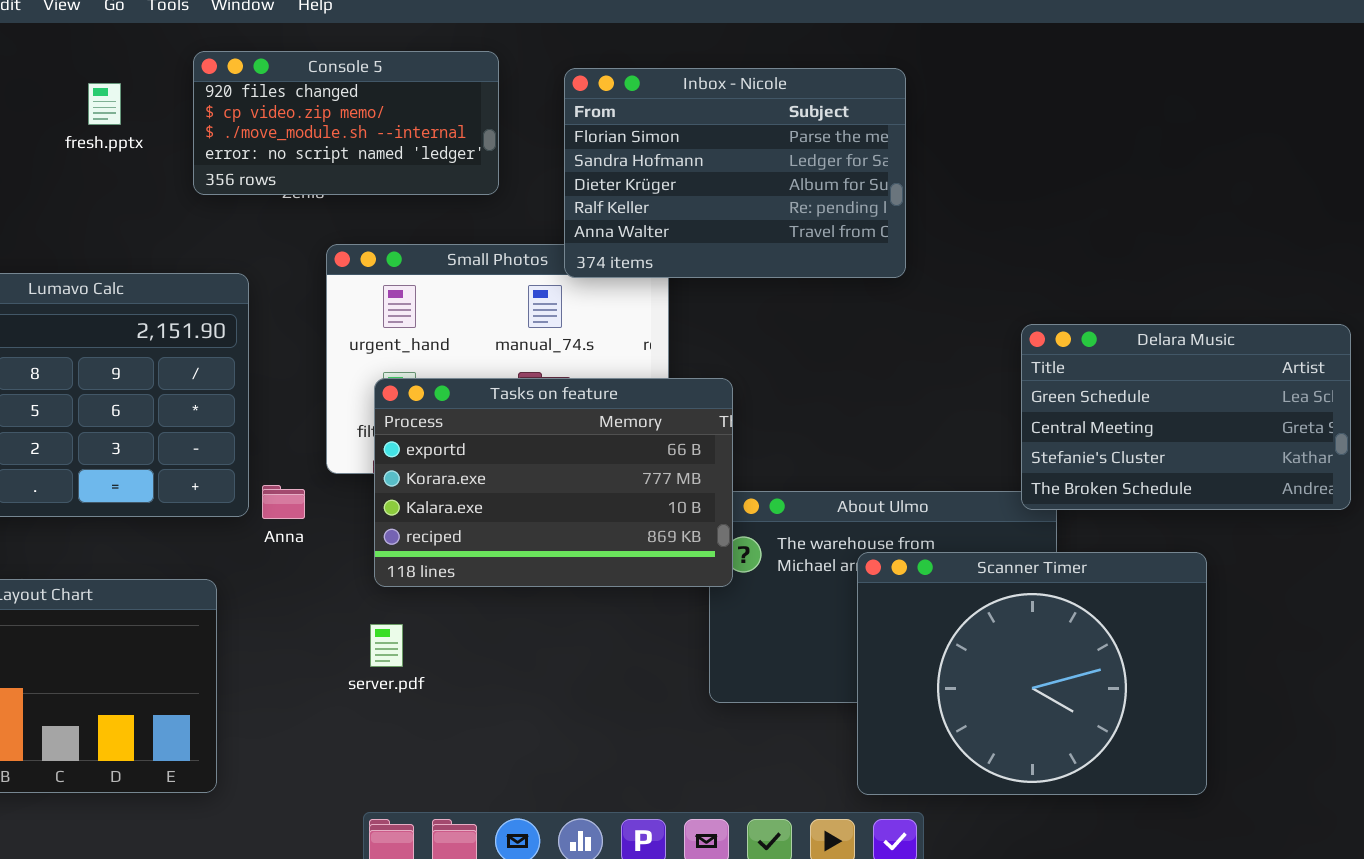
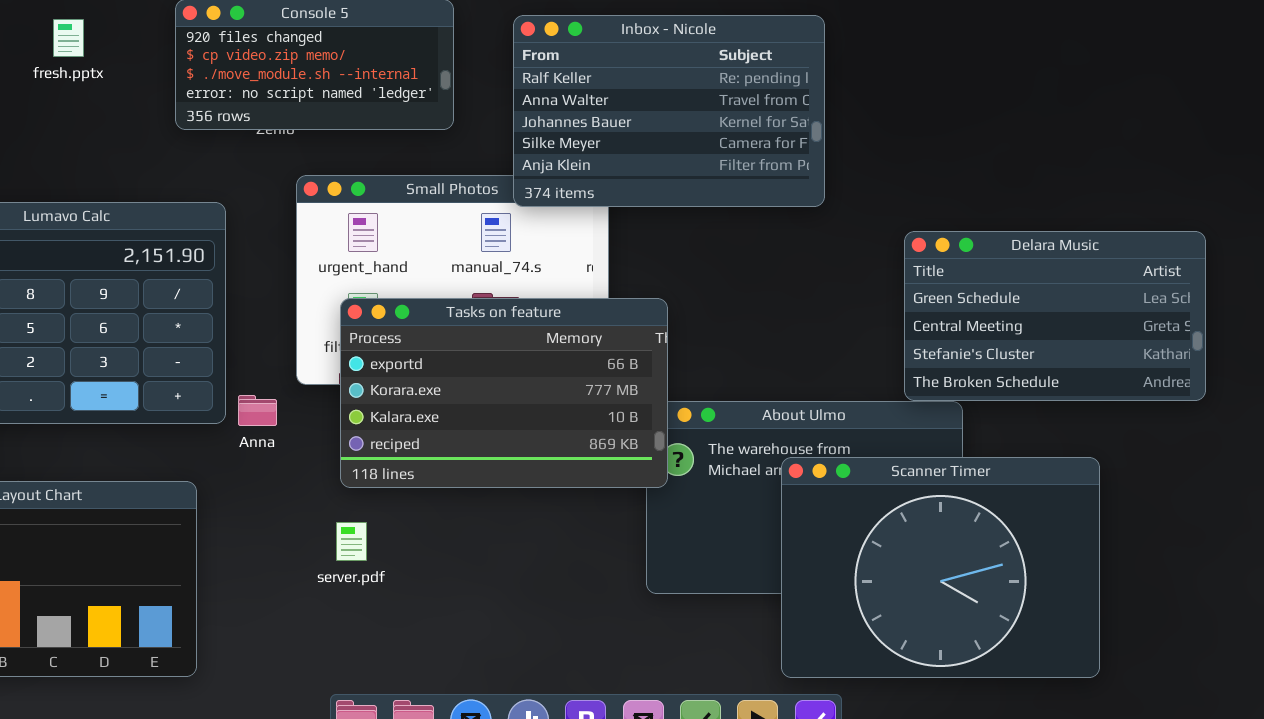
Inbox - Nicole: [564,68,906,278] -> [513,15,825,207], scrolled down 3 rows
fresh.pptx: [88,83,121,125] -> [53,19,84,57], moved
Delara Music: [1021,324,1351,510] -> [904,231,1206,401], moved

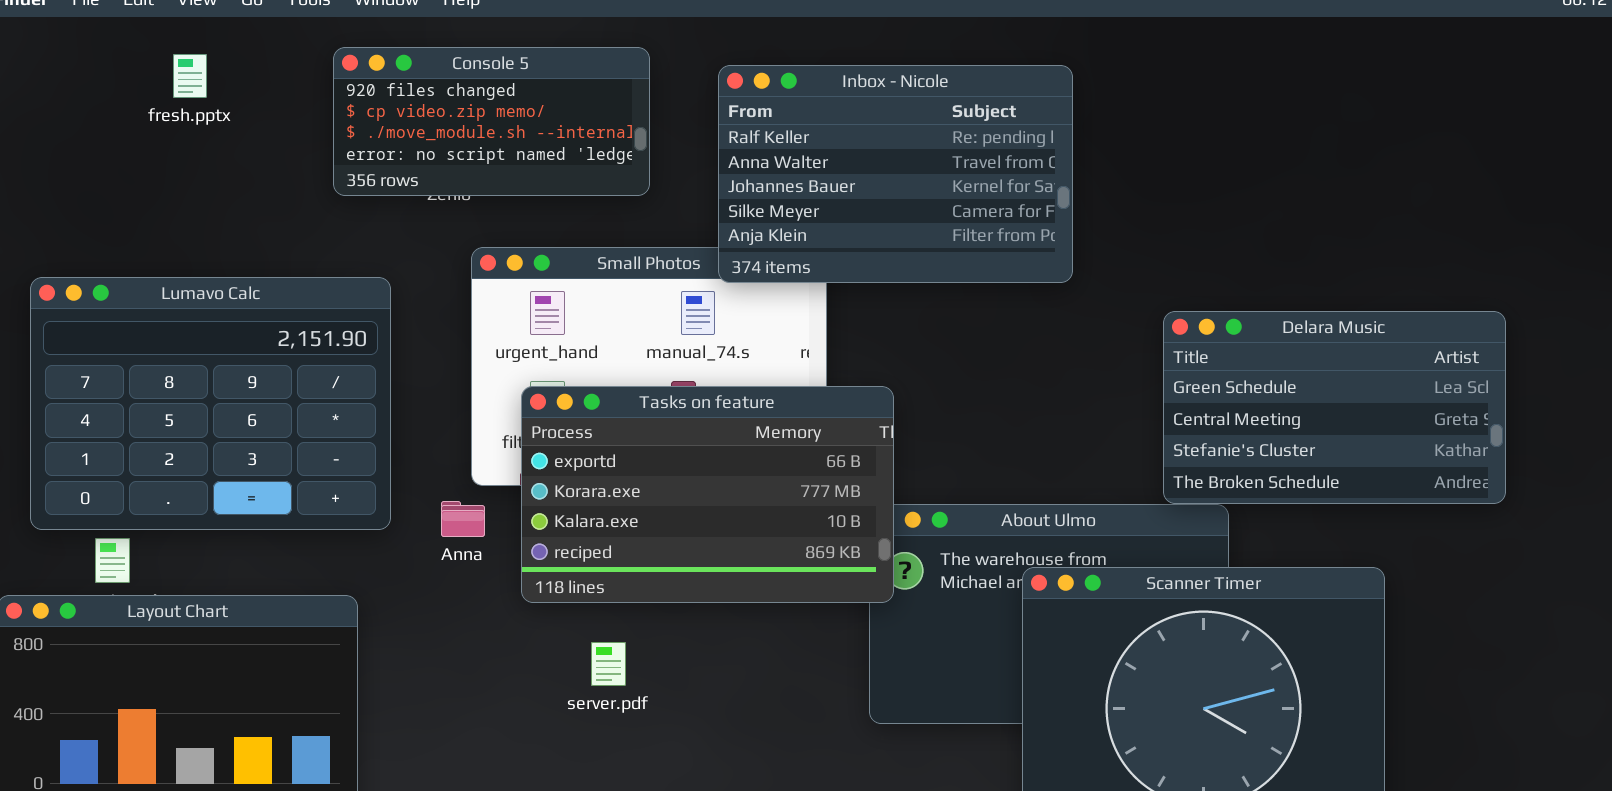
fresh.pptx: [53,19,84,57] -> [173,54,207,98], moved
Anna: [238,395,277,426] -> [441,501,485,537], moved
server.pdf: [336,522,367,561] -> [591,642,626,686], moved

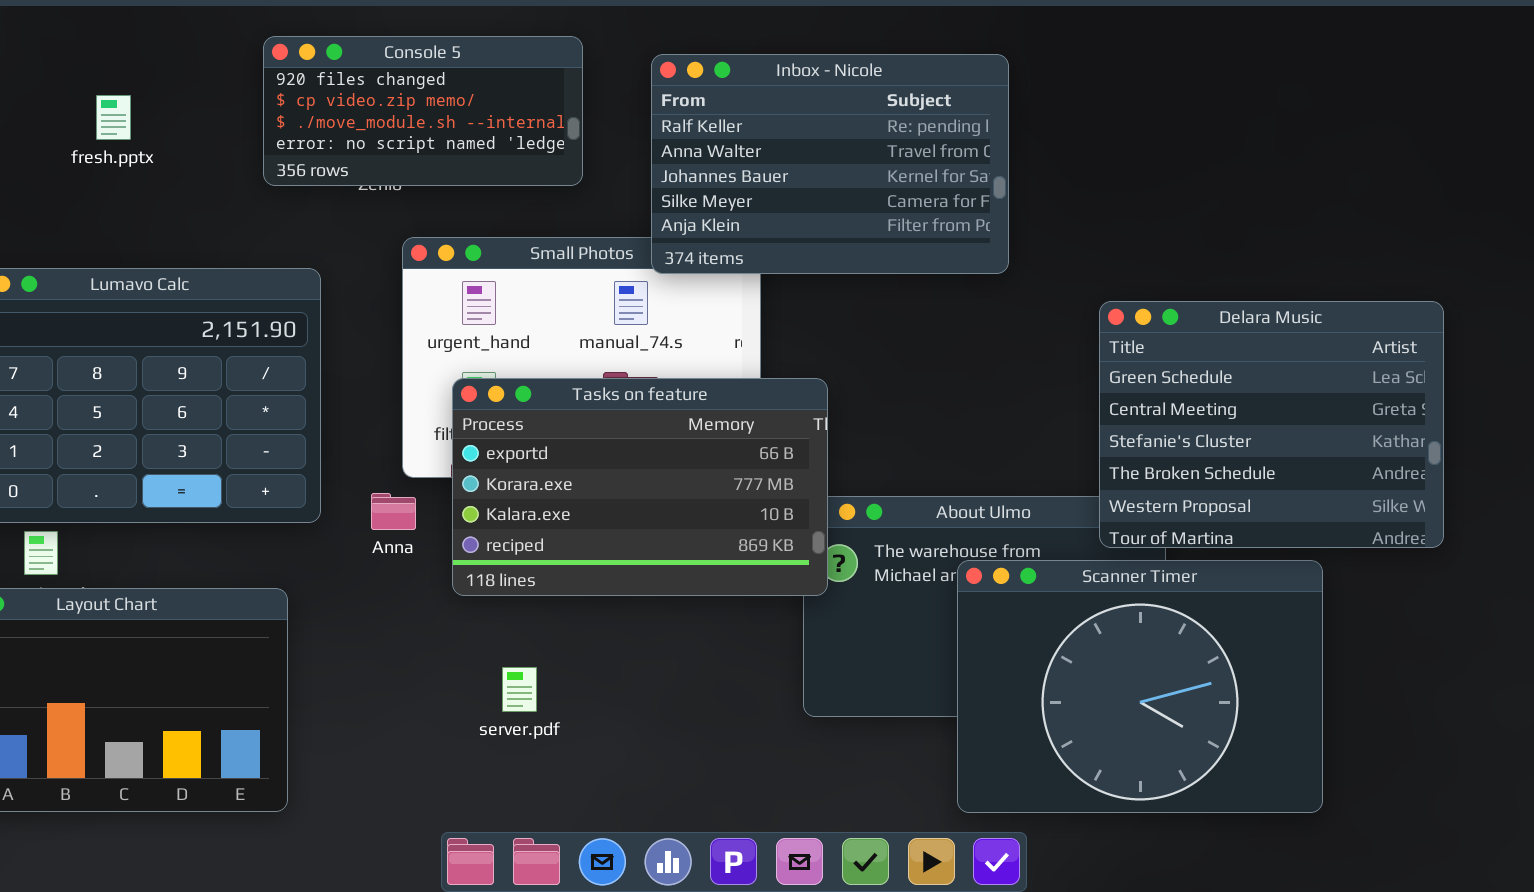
fresh.pptx: [173,54,207,98] -> [96,95,131,140], moved
Delara Music: [1163,311,1506,504] -> [1099,301,1444,548], resized
server.pdf: [591,642,626,686] -> [502,667,537,712], moved

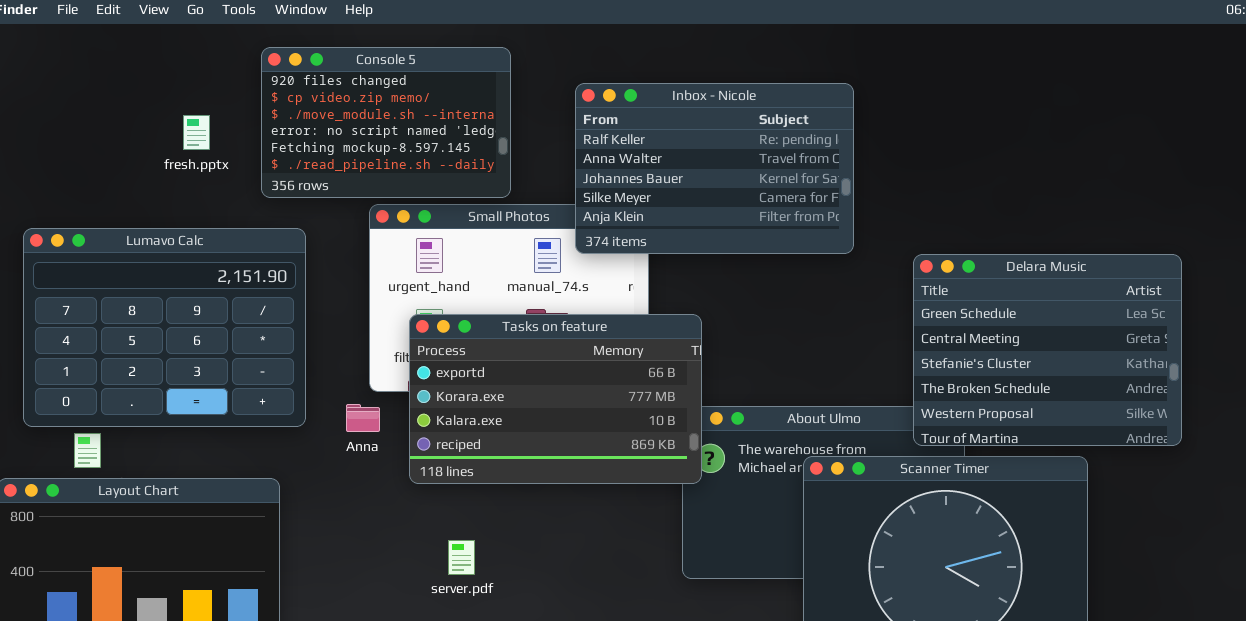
Console 5: [263,36,583,186] -> [261,47,511,198], resized
Inbox - Nicole: [651,54,1009,274] -> [575,83,854,254], moved
fresh.pptx: [96,95,131,140] -> [183,115,210,150], moved

